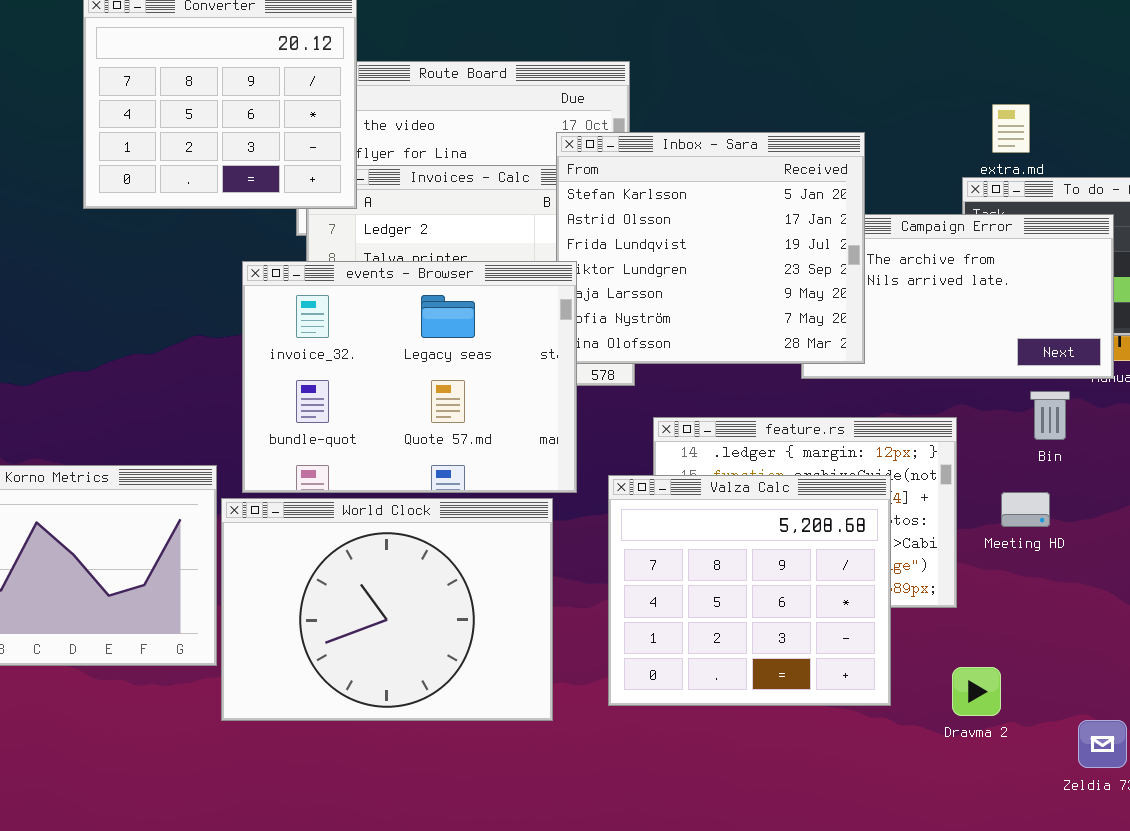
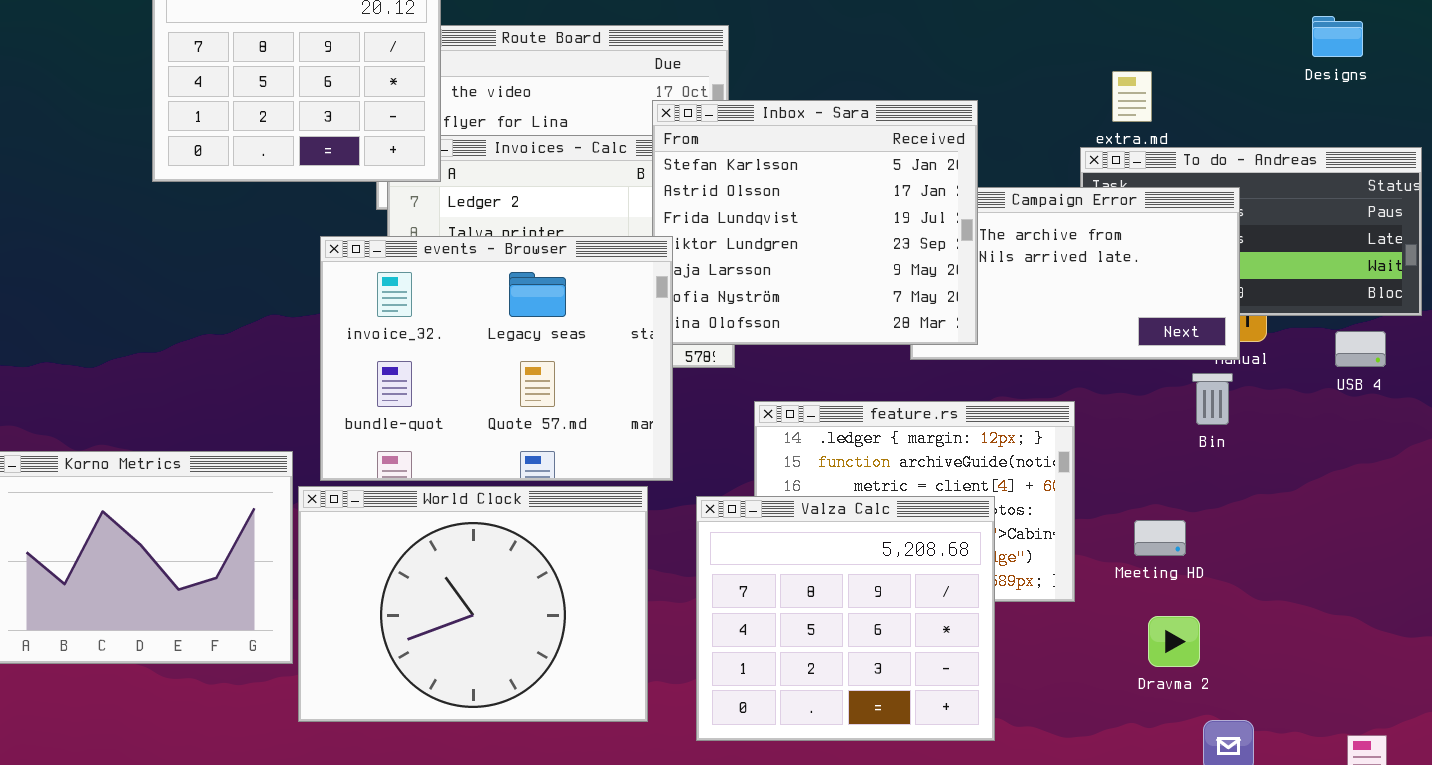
Bin: [1030,391,1070,440] -> [1192,373,1233,425], moved
Valza Calc: [608,475,891,706] -> [696,496,995,741], moved
Meeting HD: [1001,492,1050,527] -> [1134,520,1186,556], moved
Dravma 2: [952,667,1001,716] -> [1148,616,1200,667], moved

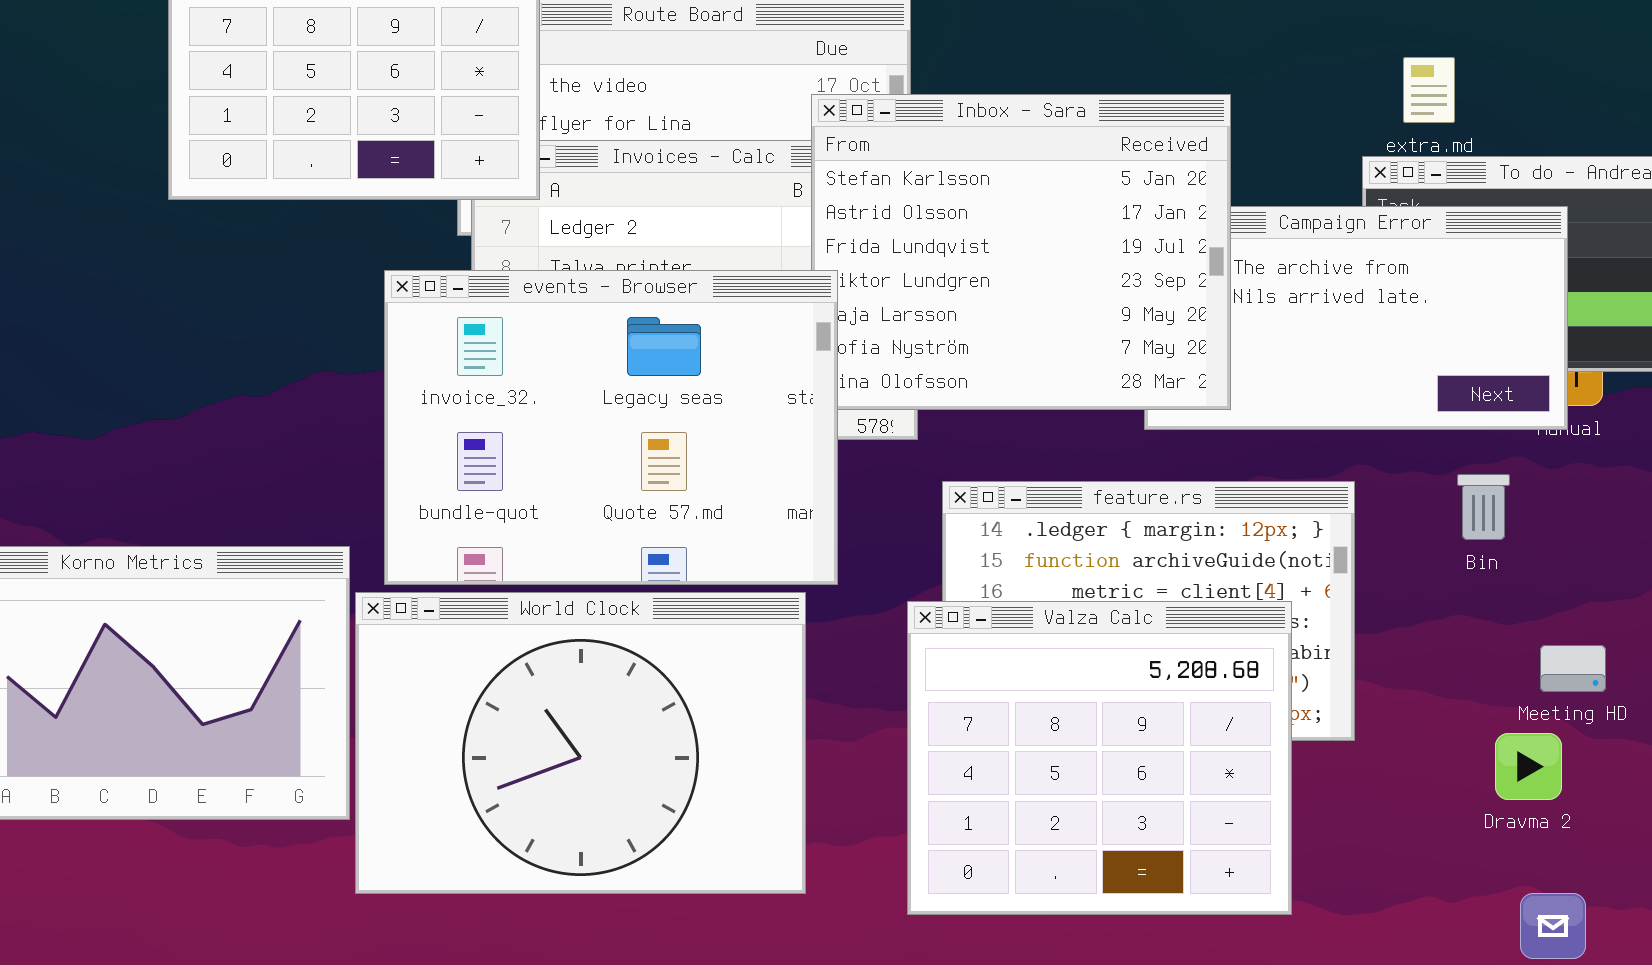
Bin: [1192,373,1233,425] -> [1457,474,1510,540], moved
Valza Calc: [696,496,995,741] -> [907,601,1292,915], moved
Meeting HD: [1134,520,1186,556] -> [1540,645,1606,692], moved
Dravma 2: [1148,616,1200,667] -> [1495,733,1562,800], moved

